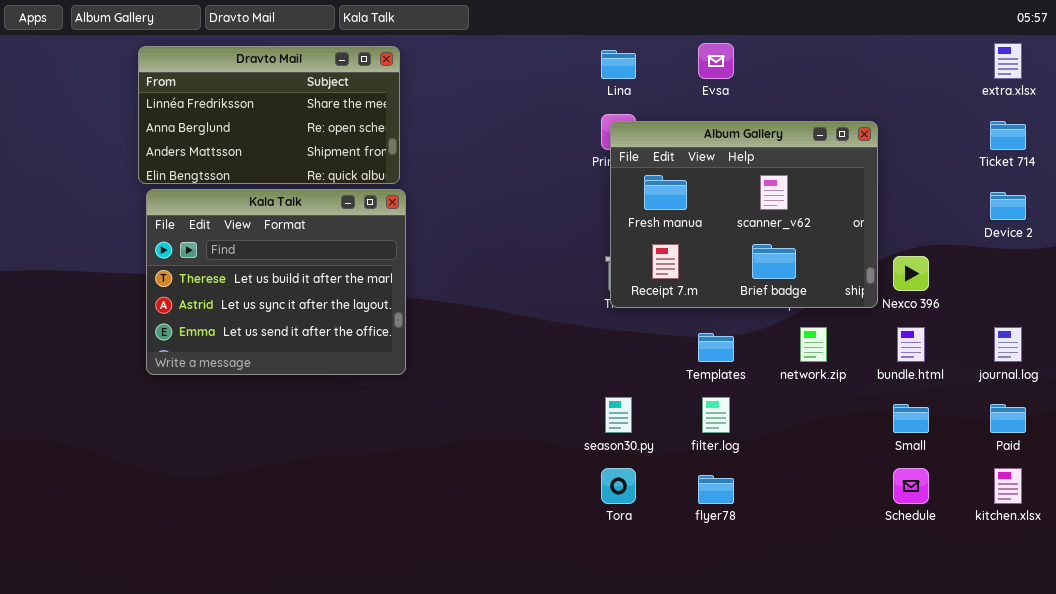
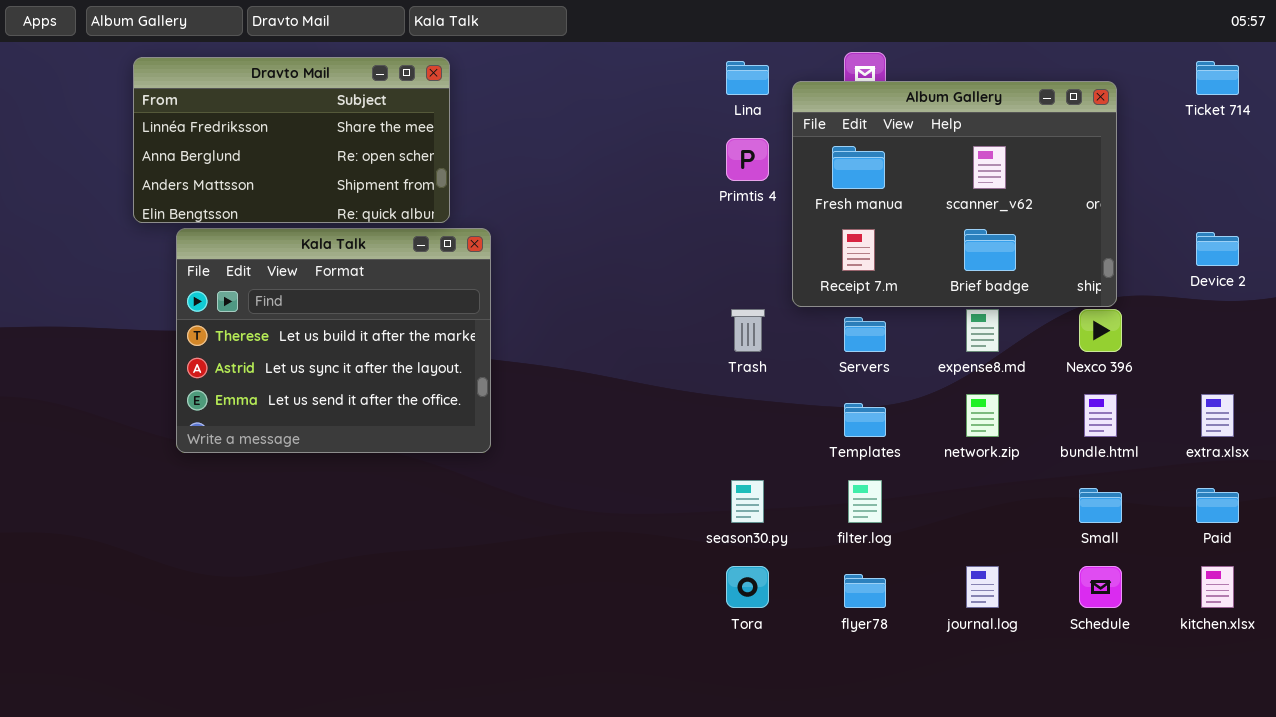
extra.xlsx: [994,43,1022,79] -> [1201,394,1234,437], moved
Dravto Mail: [138,46,400,184] -> [133,57,450,223], moved
Album Gallery: [610,121,878,308] -> [792,81,1117,307], moved
Ticket 714: [990,121,1026,150] -> [1196,61,1239,95], moved
journal.log: [994,327,1022,362] -> [966,566,999,608], moved

